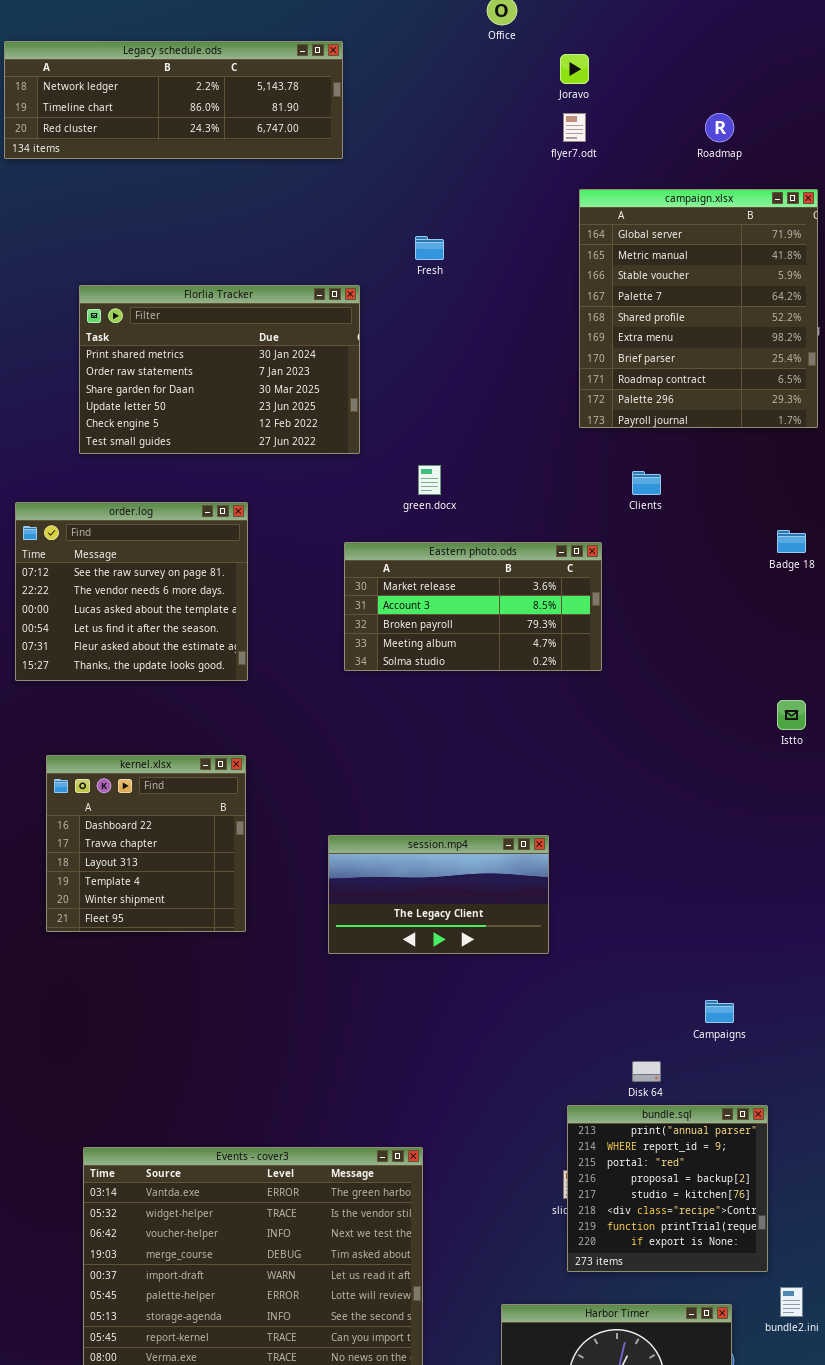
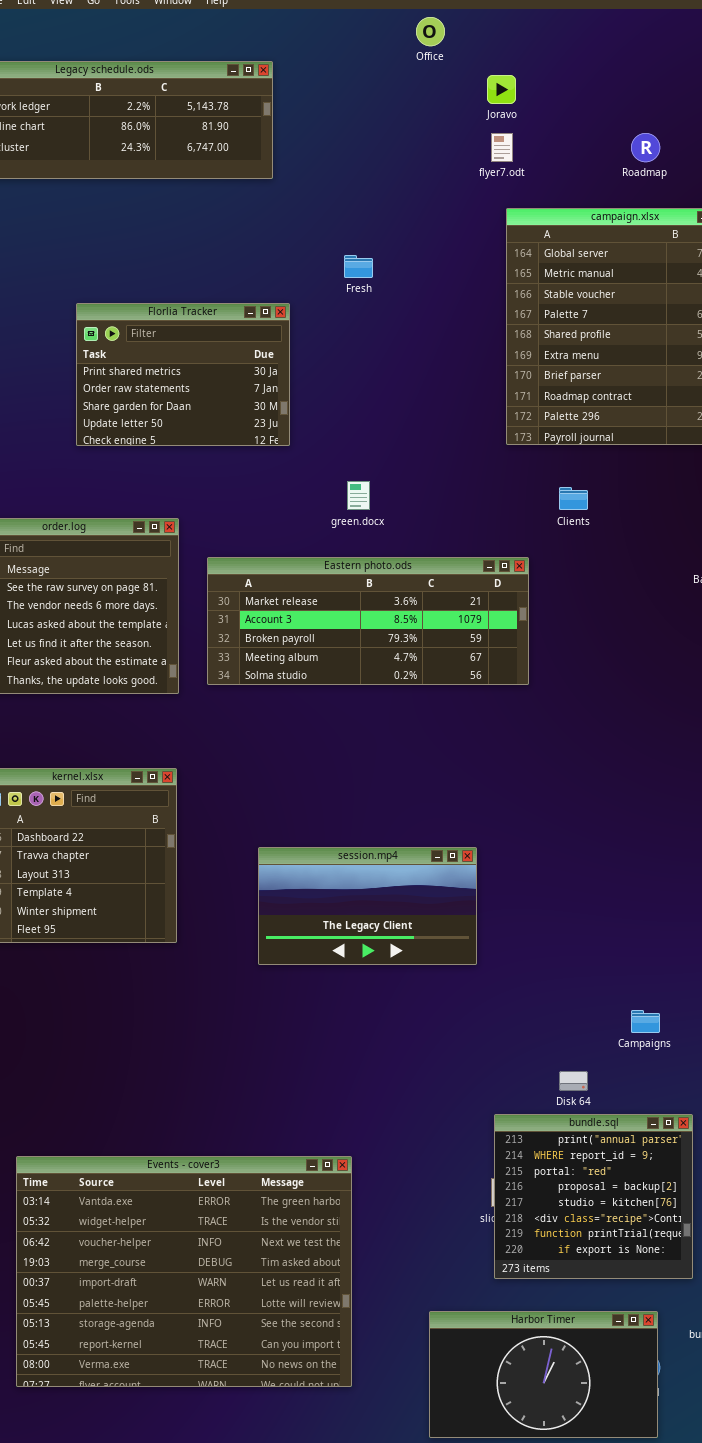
Florlia Tracker: [79,285,360,454] -> [76,303,290,446], resized
Eastern photo.ods: [344,542,602,671] -> [207,557,529,685], resized

